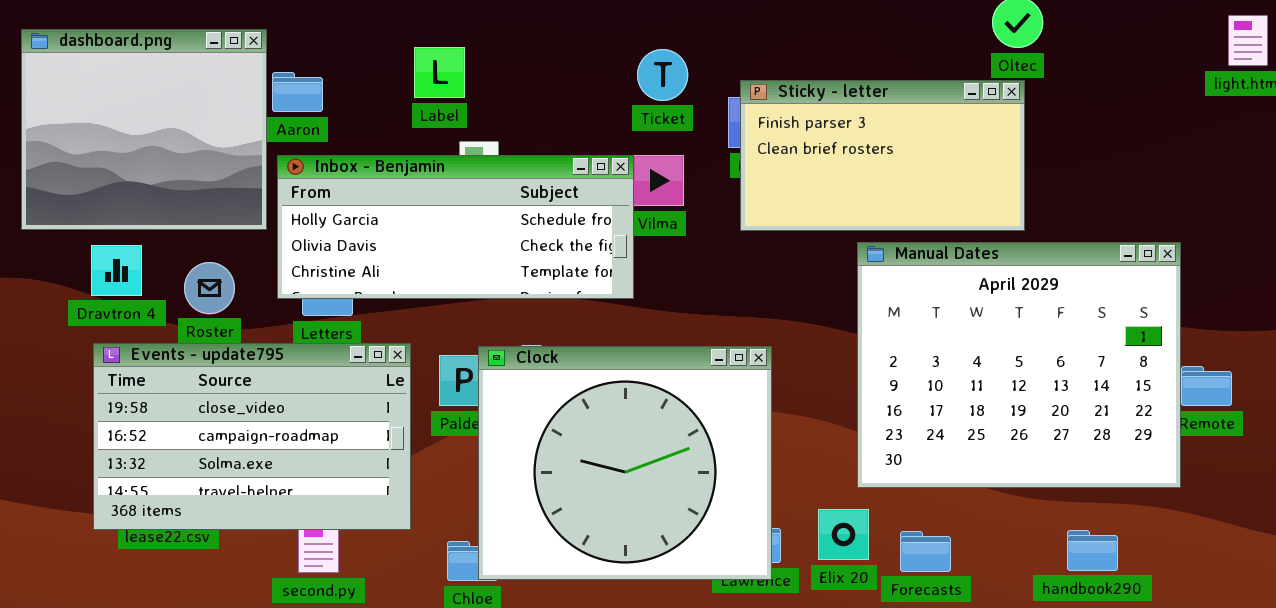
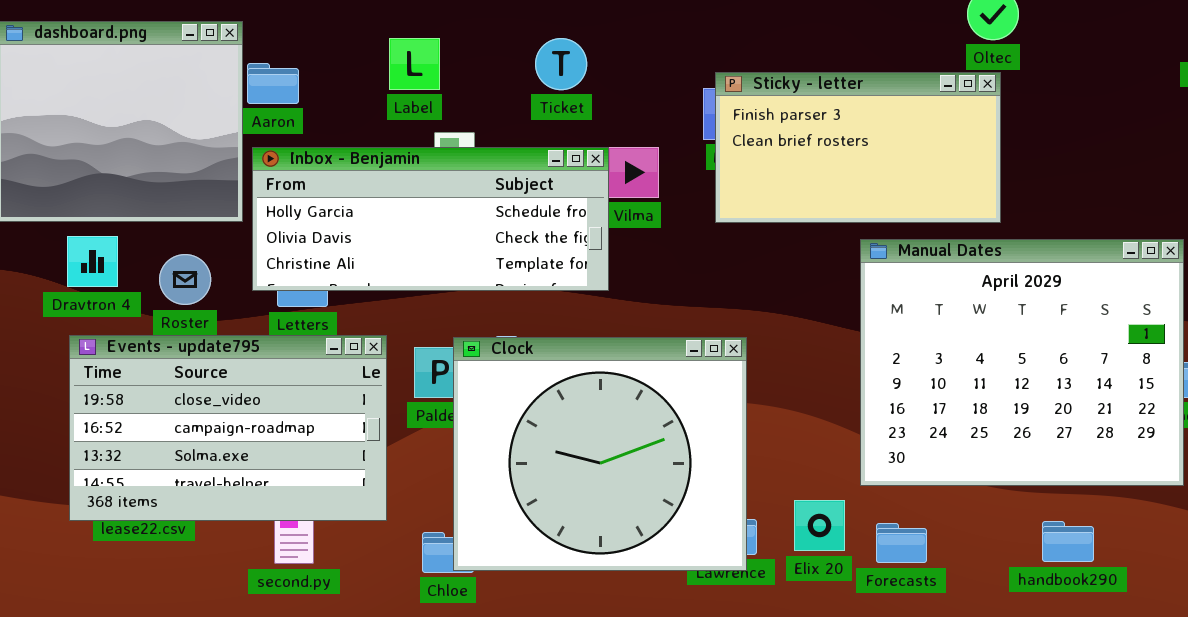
Ticket: [637,49,688,101] -> [535,38,587,90], moved
Manual Dates: [857,242,1181,488] -> [860,239,1184,486], moved

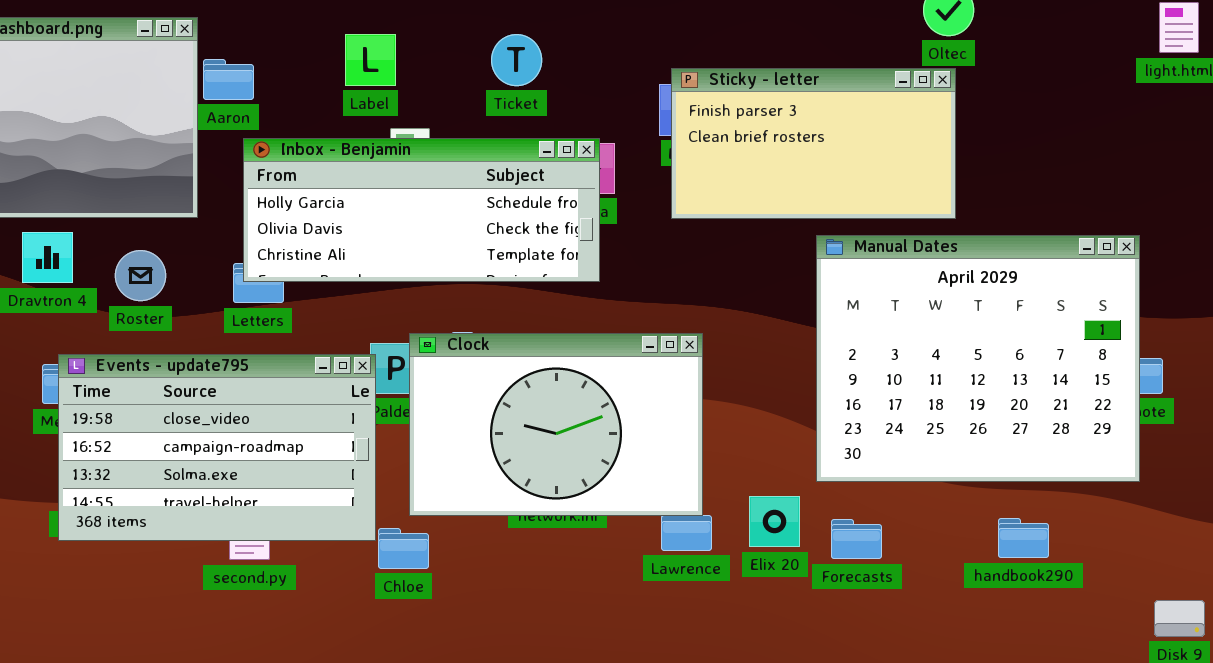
Inbox - Benjamin: [252,147,609,291] -> [243,138,600,282], moved
Events - update795: [69,335,387,521] -> [58,354,376,541], moved
Clock: [453,337,747,571] -> [409,333,703,516], resized

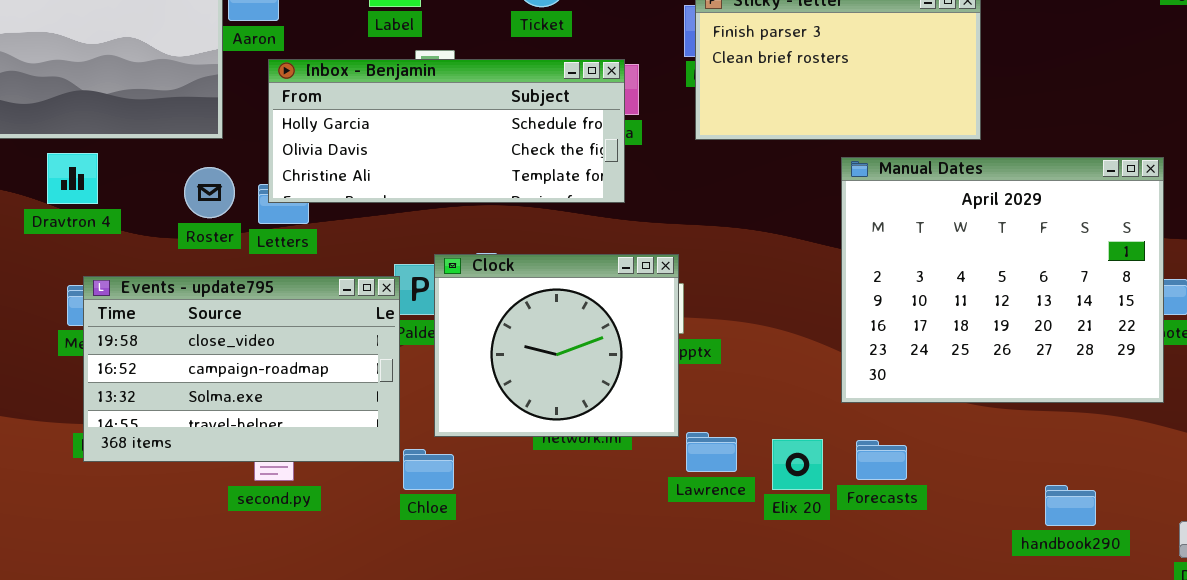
Roster: [115,250,166,301] -> [184,167,235,218], moved
Clock: [409,333,703,516] -> [434,254,679,437], resized
Elix 20: [749,496,800,547] -> [772,439,823,490], moved
handbook290: [998,518,1049,558] -> [1045,485,1096,526], moved

